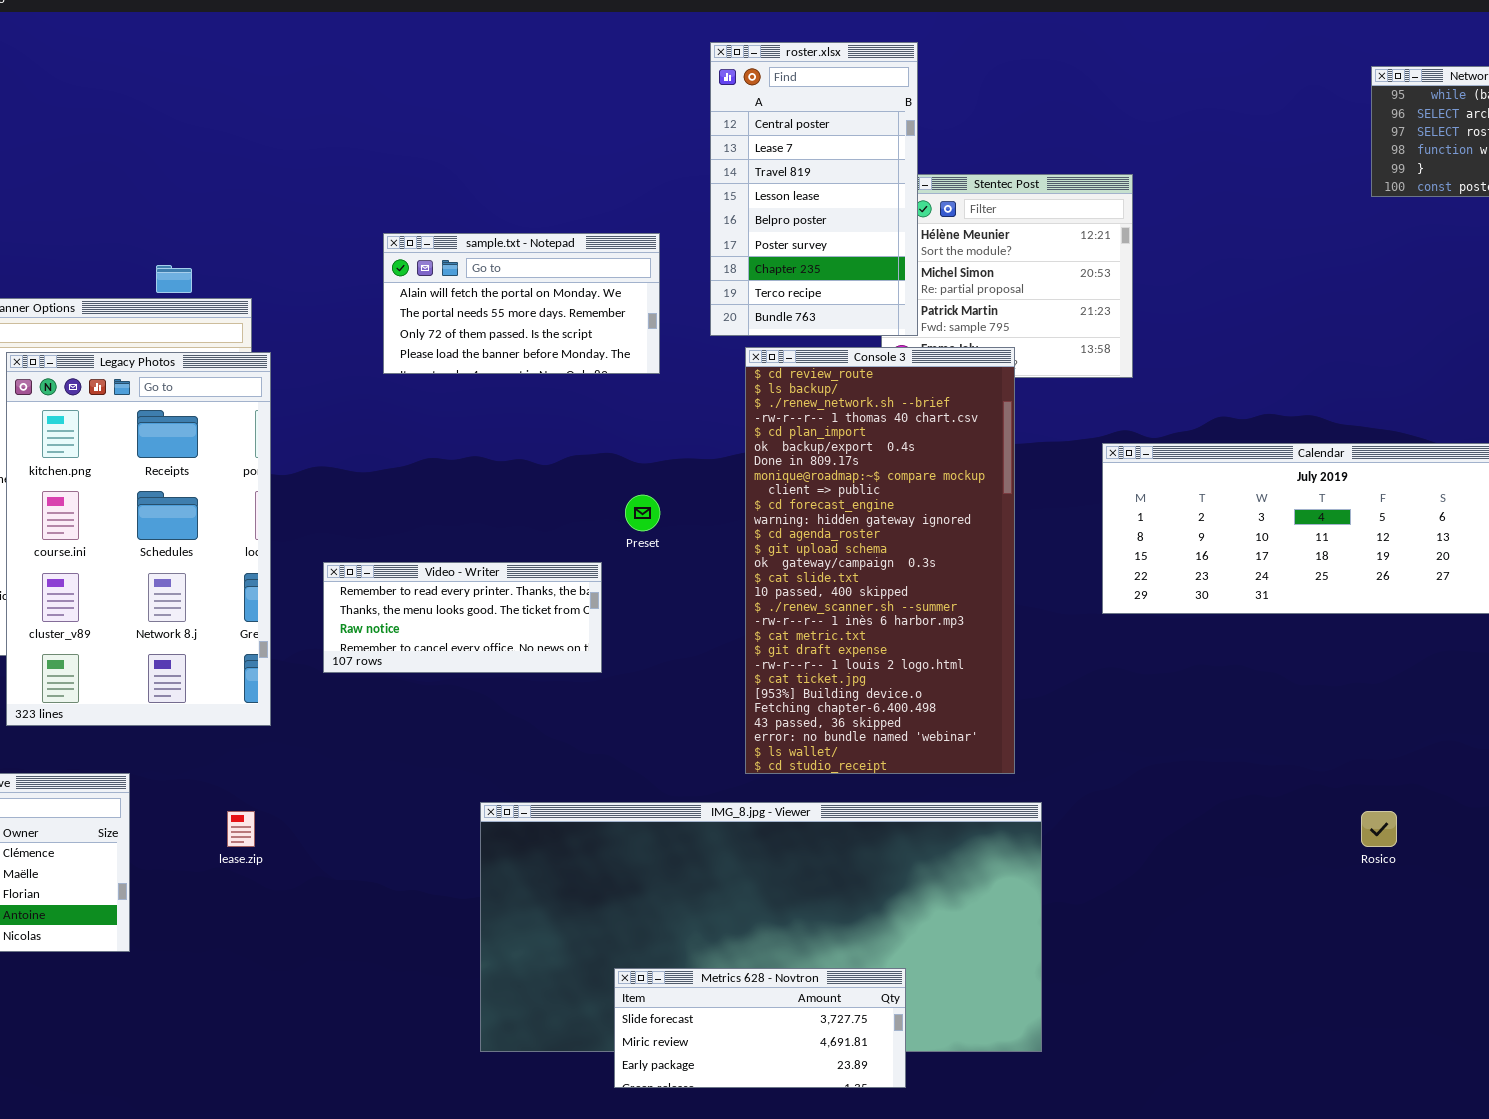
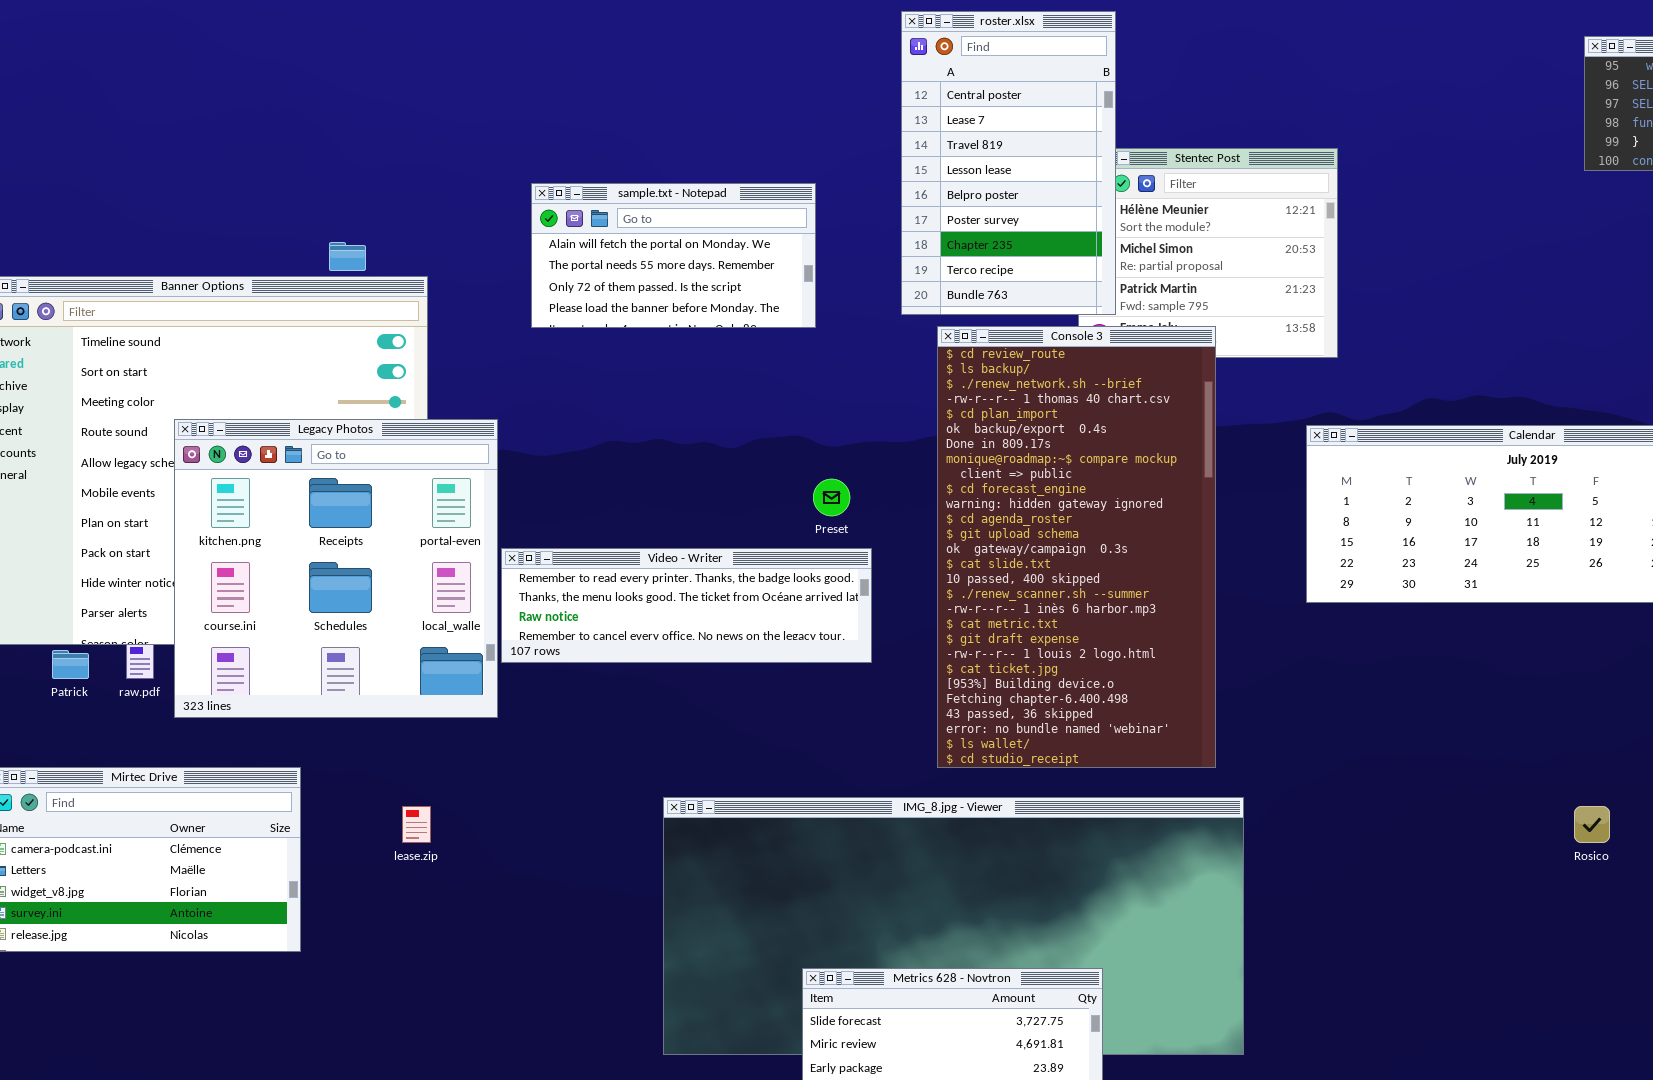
sample.txt - Notepad: [383,233,660,374] -> [531,183,816,328], moved
Legacy Photos: [6,352,271,726] -> [174,419,498,718], resized
Video - Writer: [323,562,602,673] -> [501,548,872,663], resized

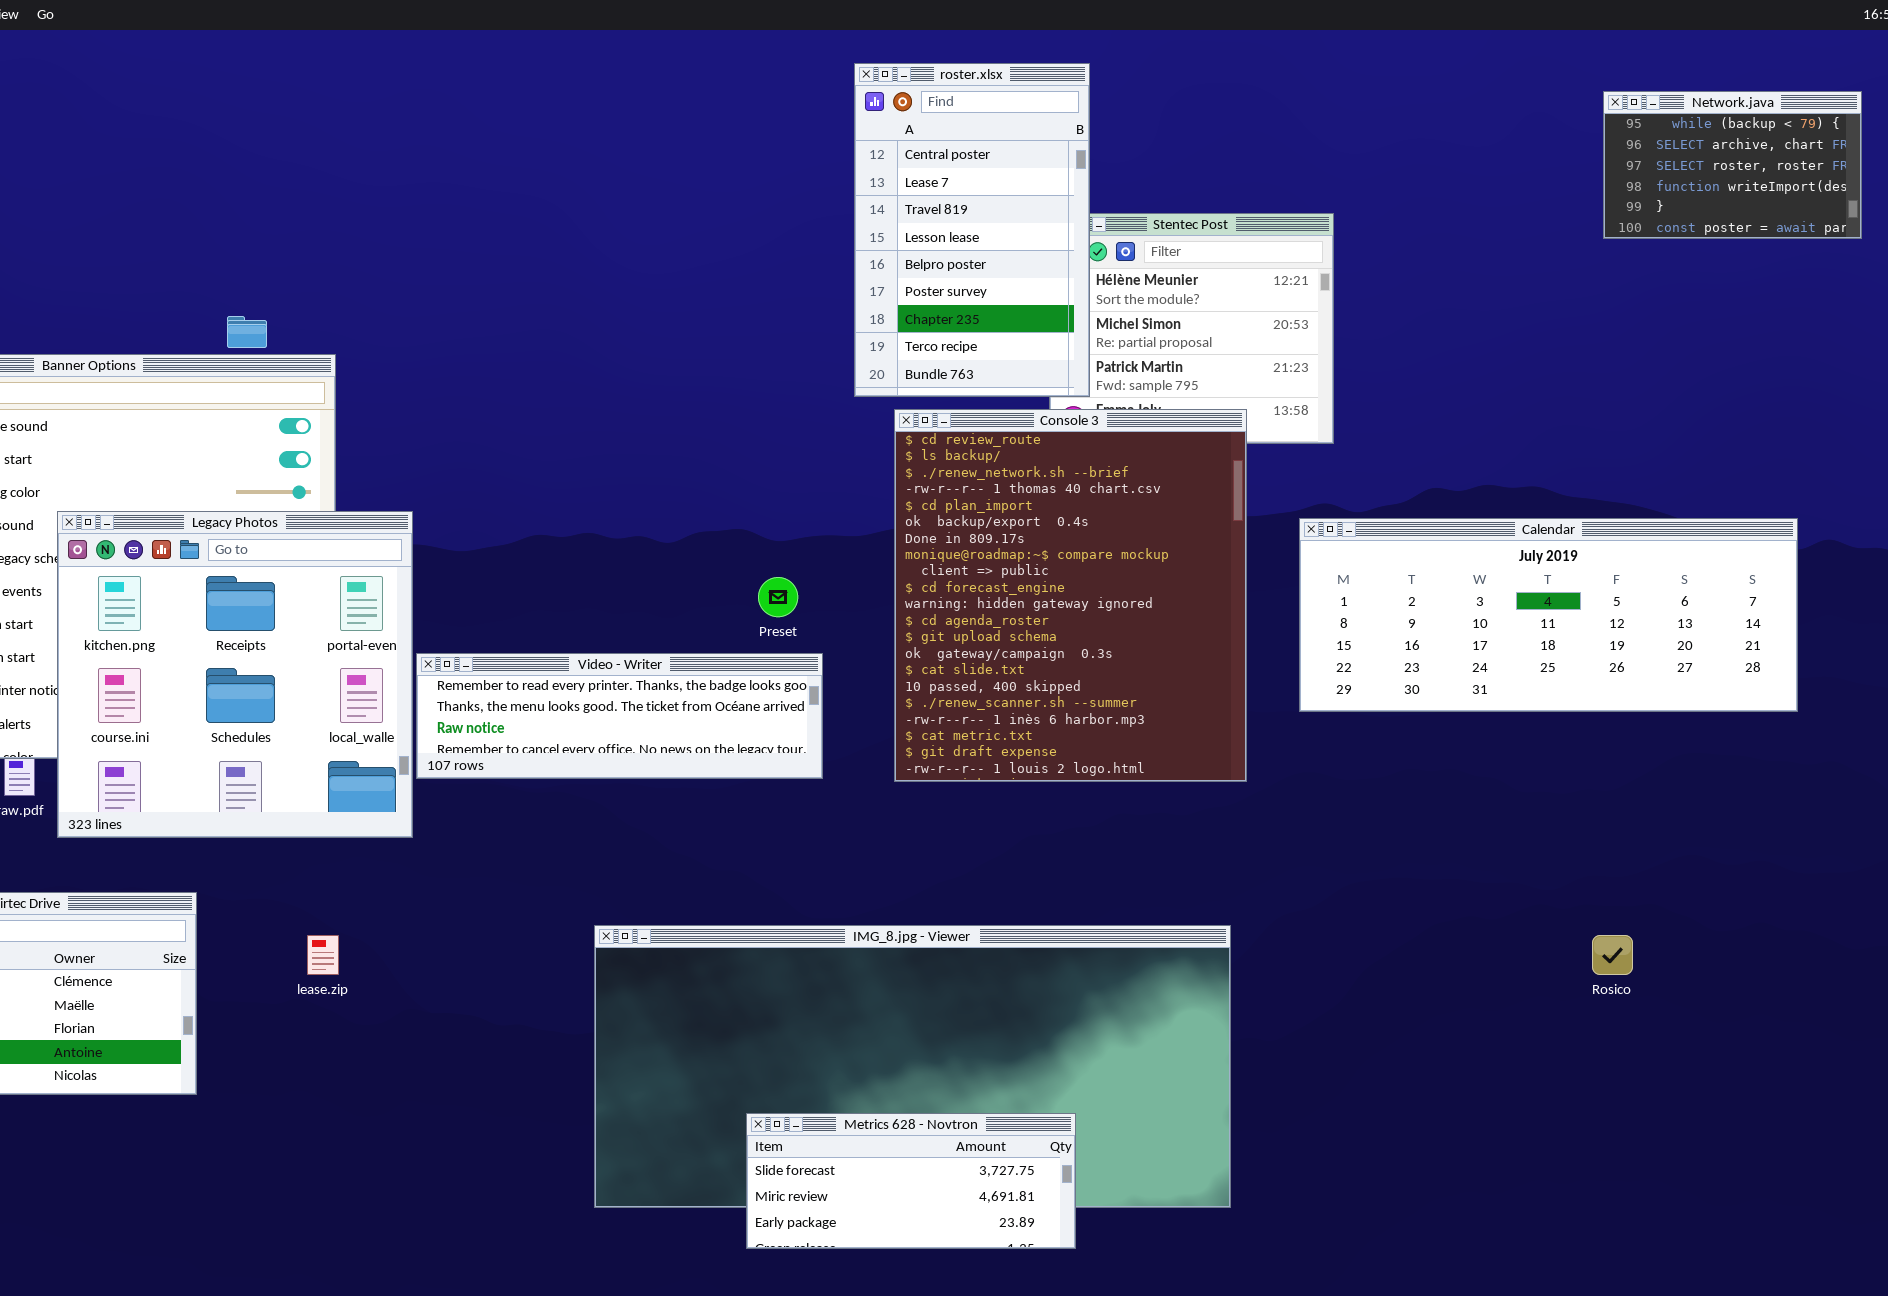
sample.txt - Notepad: [531,183,816,328] -> none, closed
Console 3: [937,326,1216,768] -> [894,409,1247,782], resized

